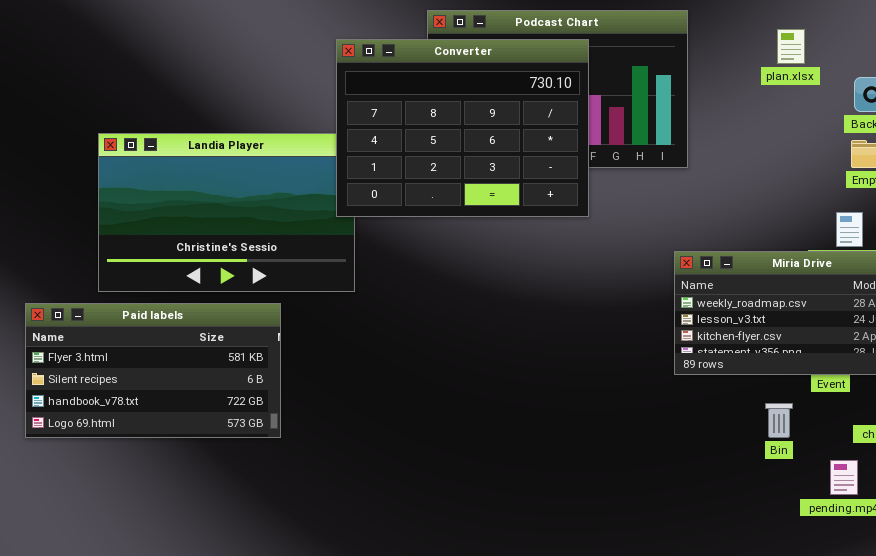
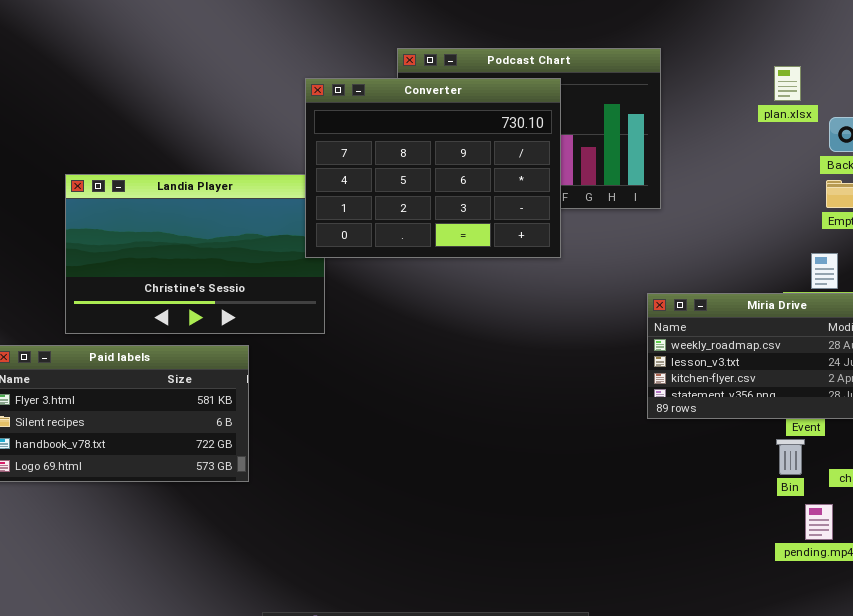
plan.xlsx: [777,29,805,64] -> [774,66,801,101], moved
Bin: [765,403,793,438] -> [776,439,805,475], moved

